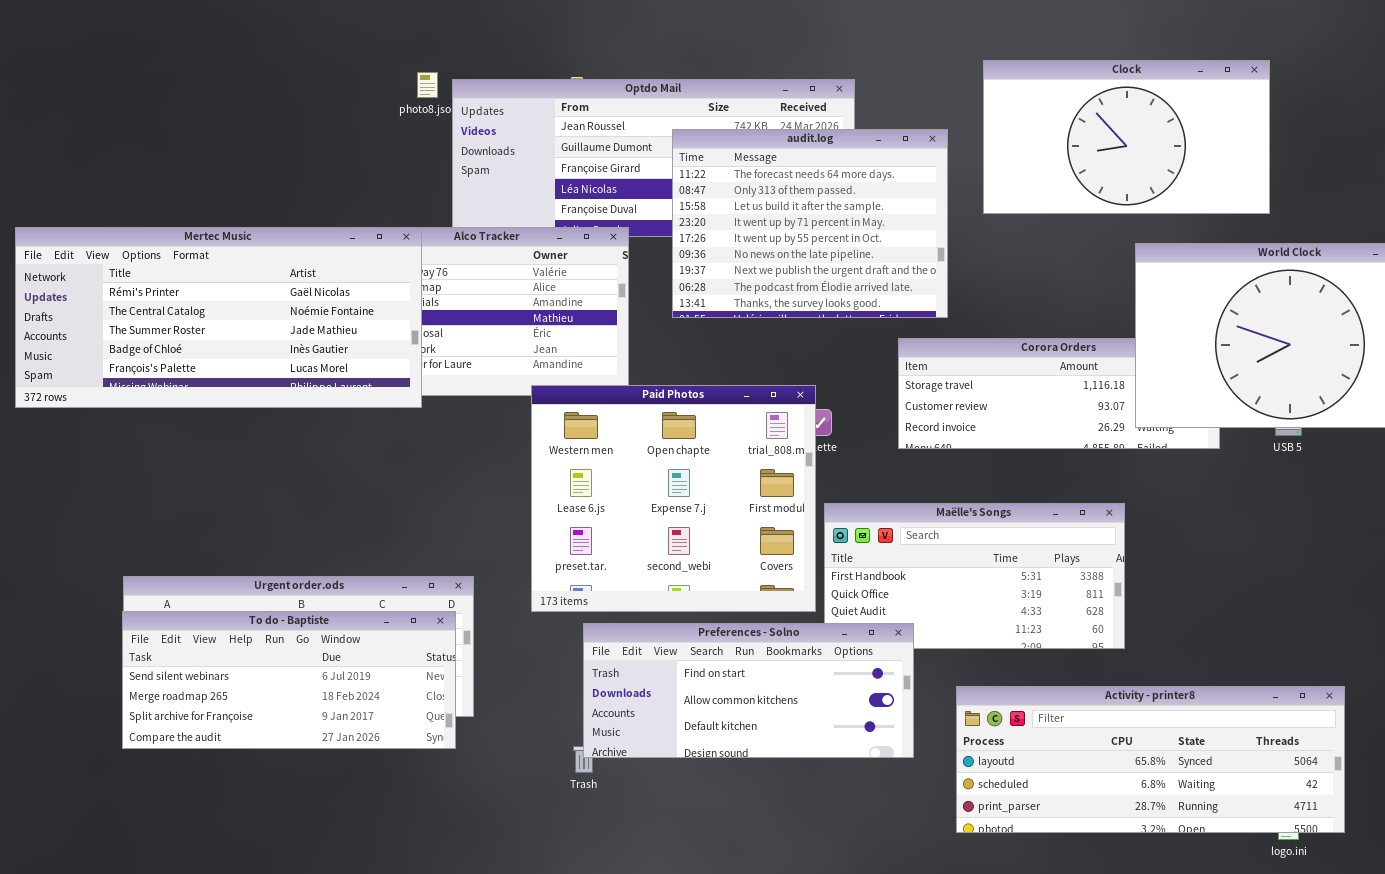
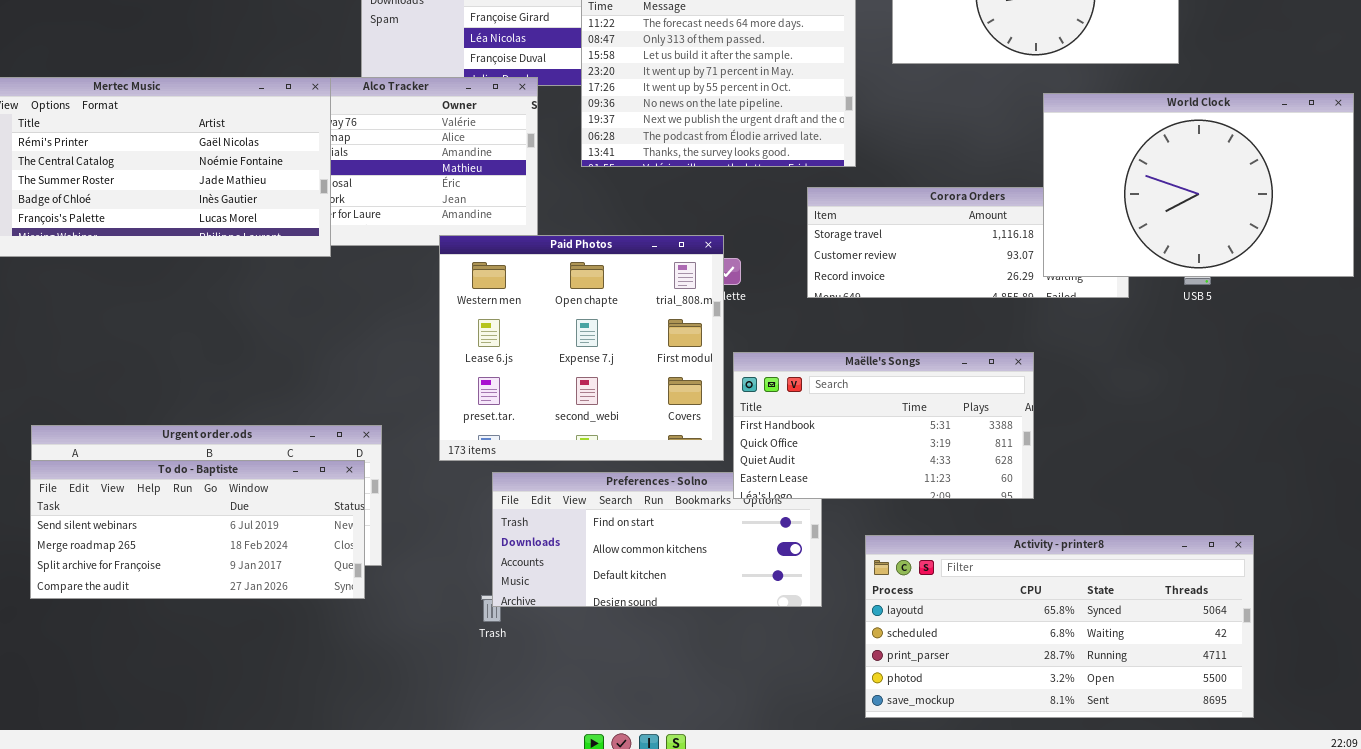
Maëlle's Songs: [824,503,1125,649] -> [733,352,1034,499], raised
Activity - printer8: [956,686,1345,833] -> [865,535,1254,718], resized

